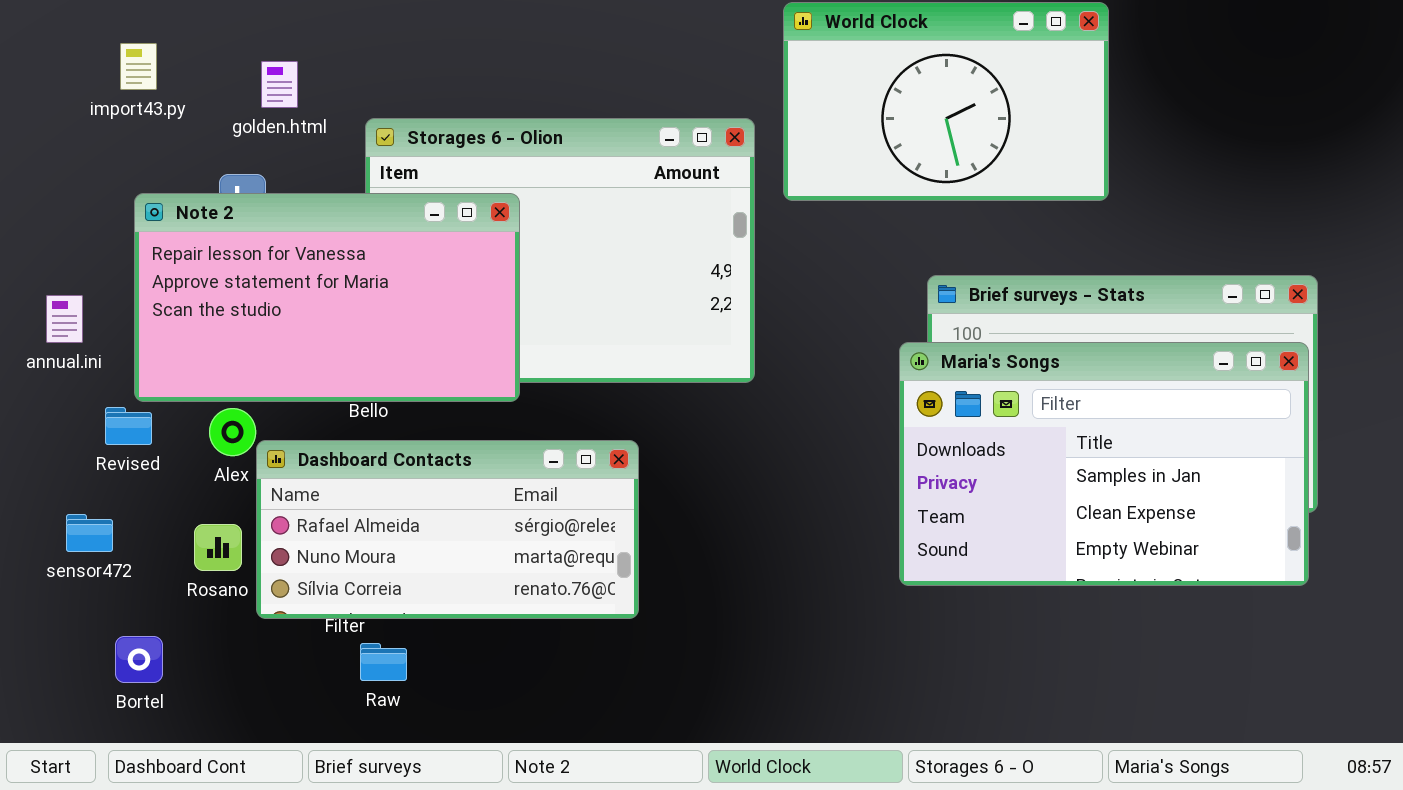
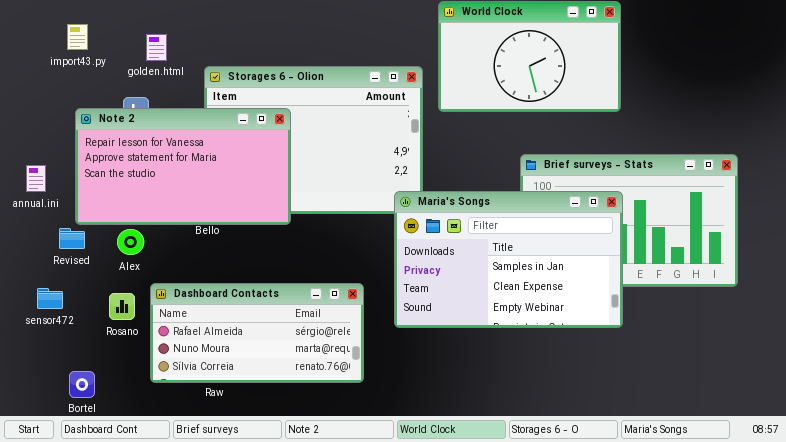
Maria's Songs: [899,342,1309,586] -> [394,191,623,328], moved
Dashboard Contacts: [256,440,639,619] -> [150,283,364,383], moved
Bortel: [115,636,163,683] -> [69,371,95,398], moved

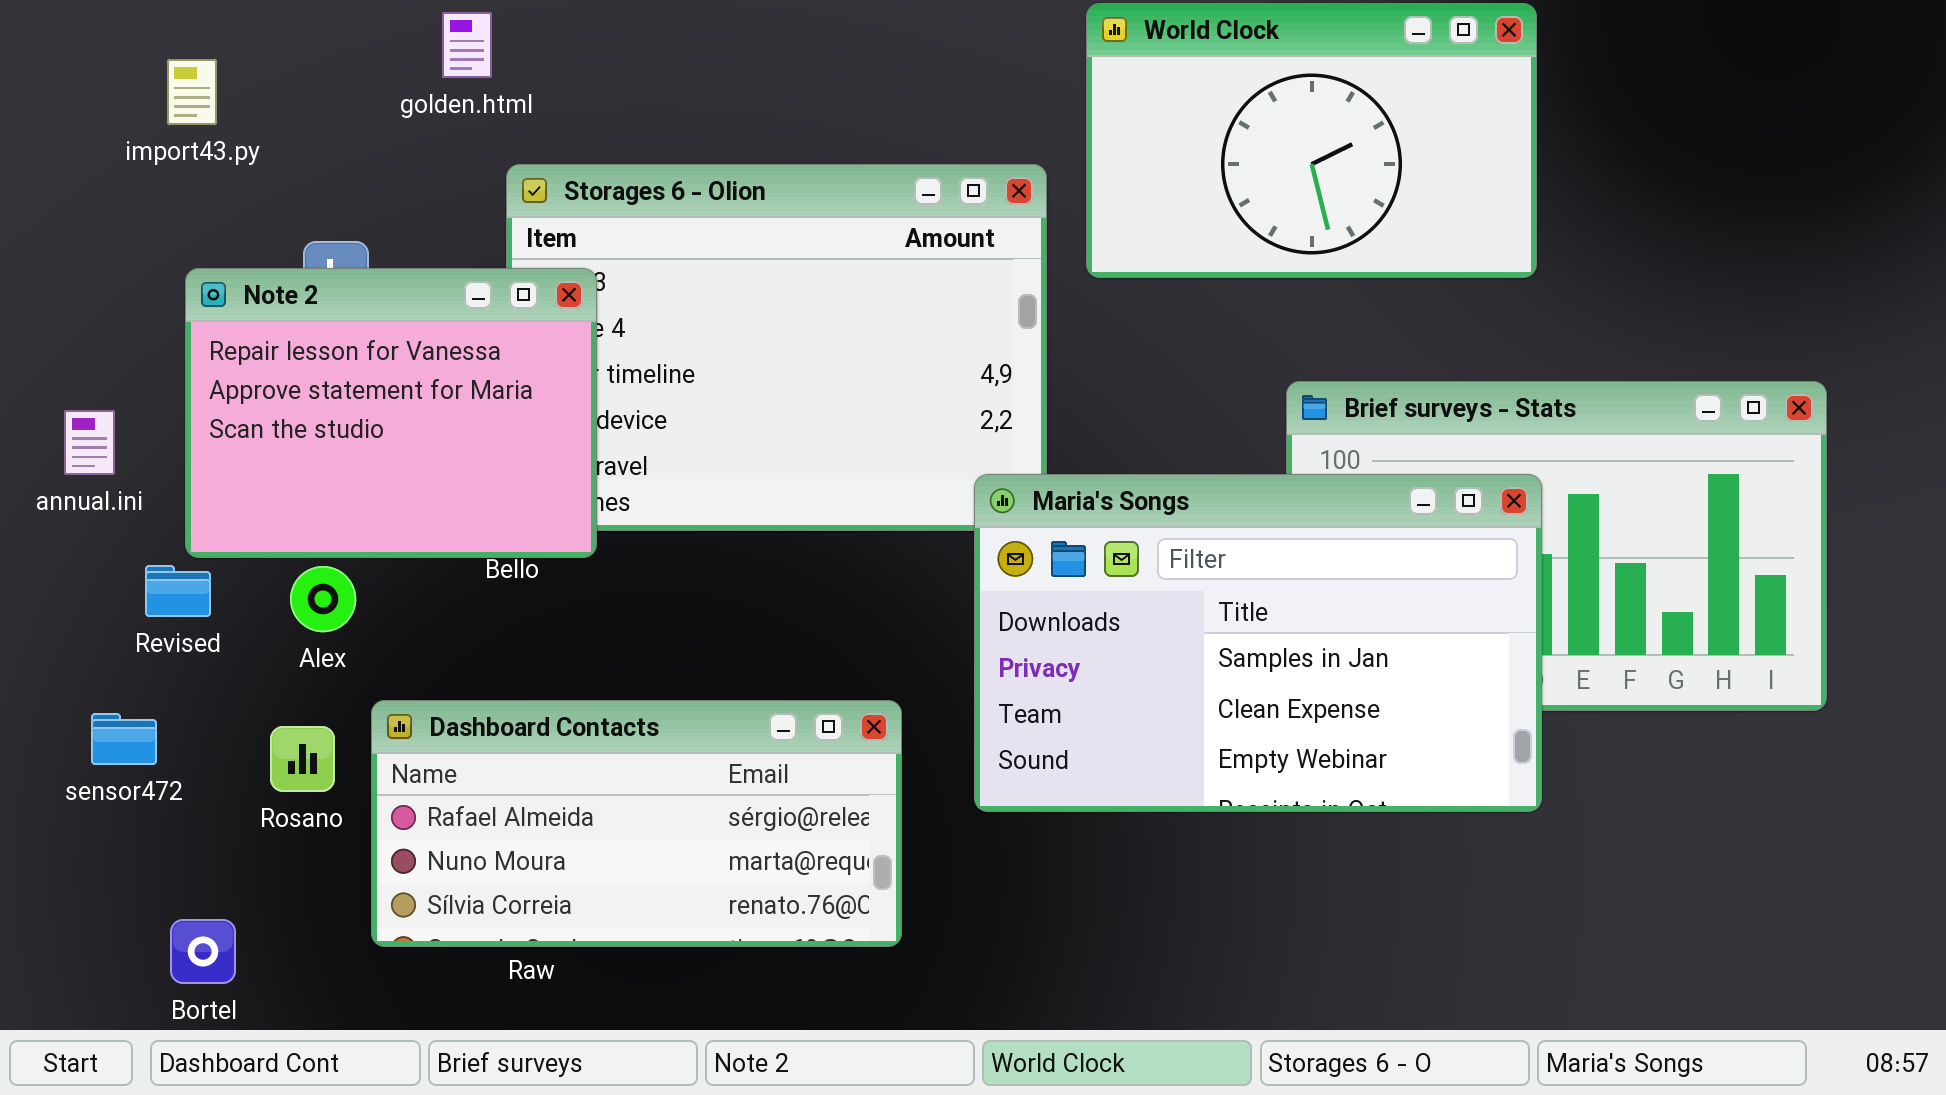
golden.html: [146,34,167,61] -> [442,12,492,78], moved
Note 2: [75,108,291,225] -> [185,268,597,558], resized

